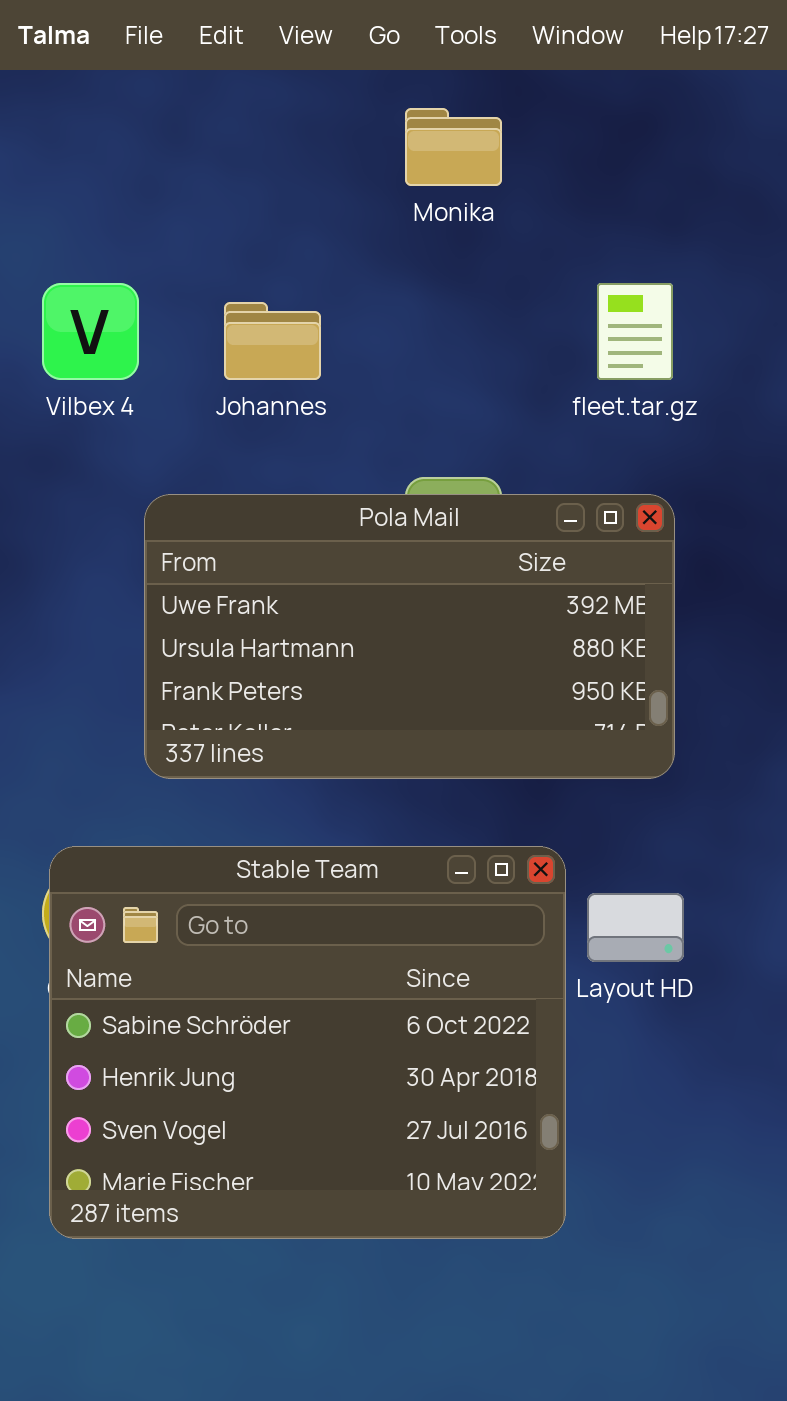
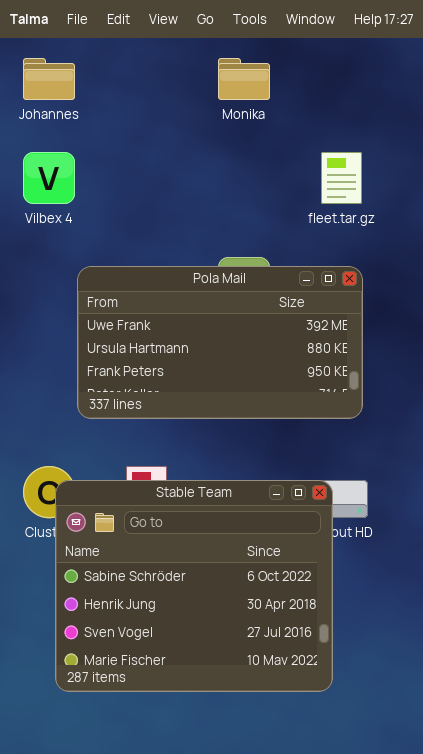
Johannes: [224,302,321,380] -> [23,58,75,100], moved
Stable Team: [49,846,566,1239] -> [55,480,333,692], moved

